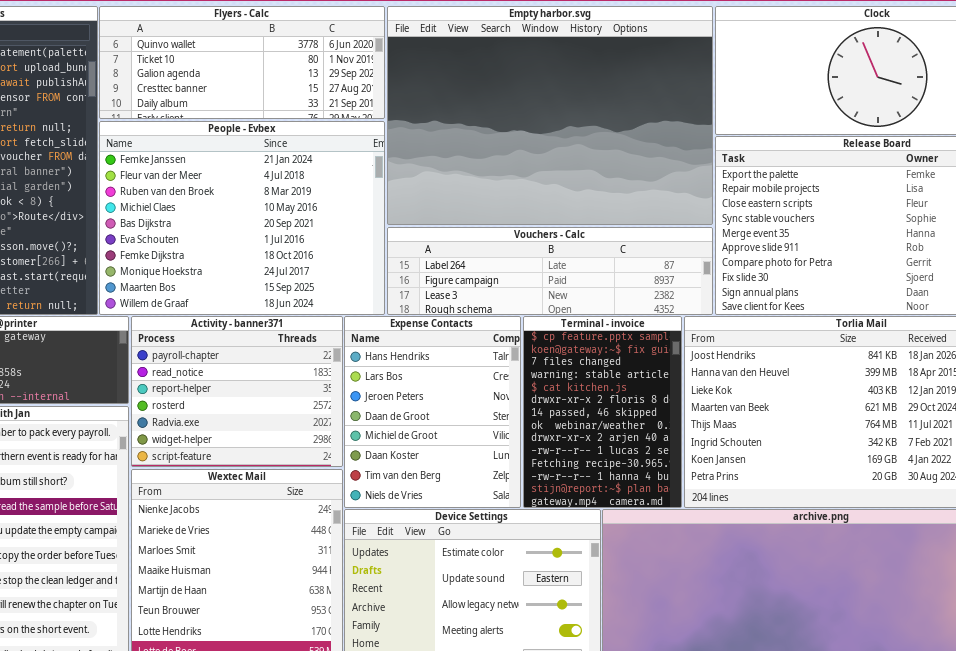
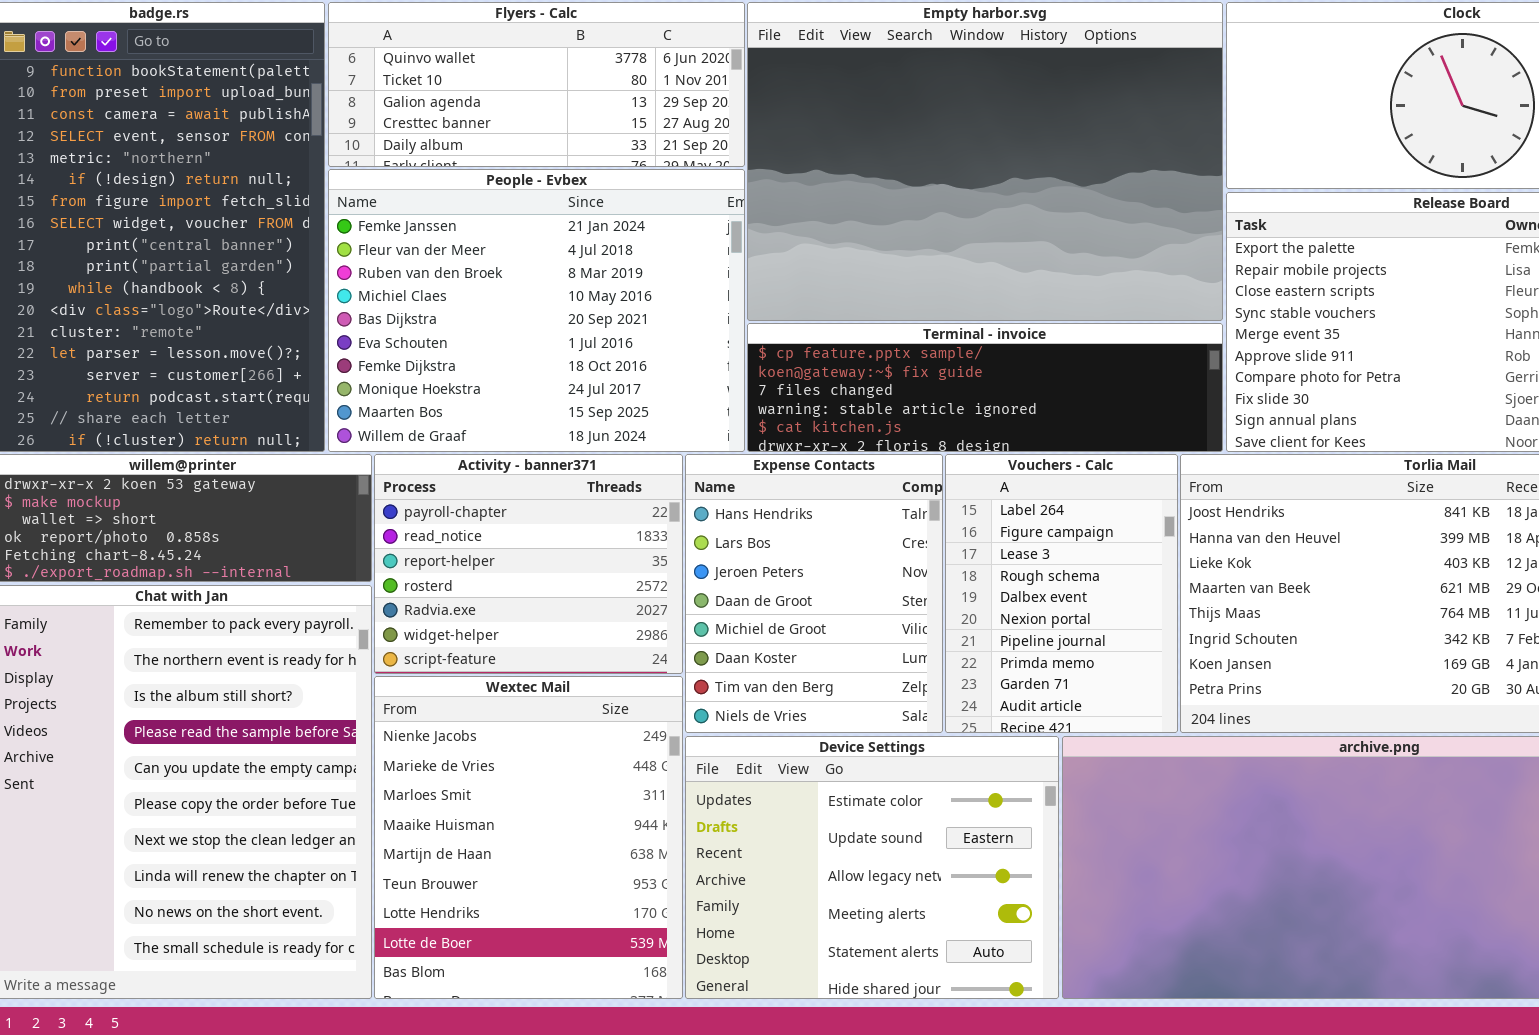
Vouchers - Calc: [387,227,713,315] -> [945,454,1178,733], moved, resized
Terminal - invoice: [523,316,682,508] -> [747,323,1223,452], moved, resized

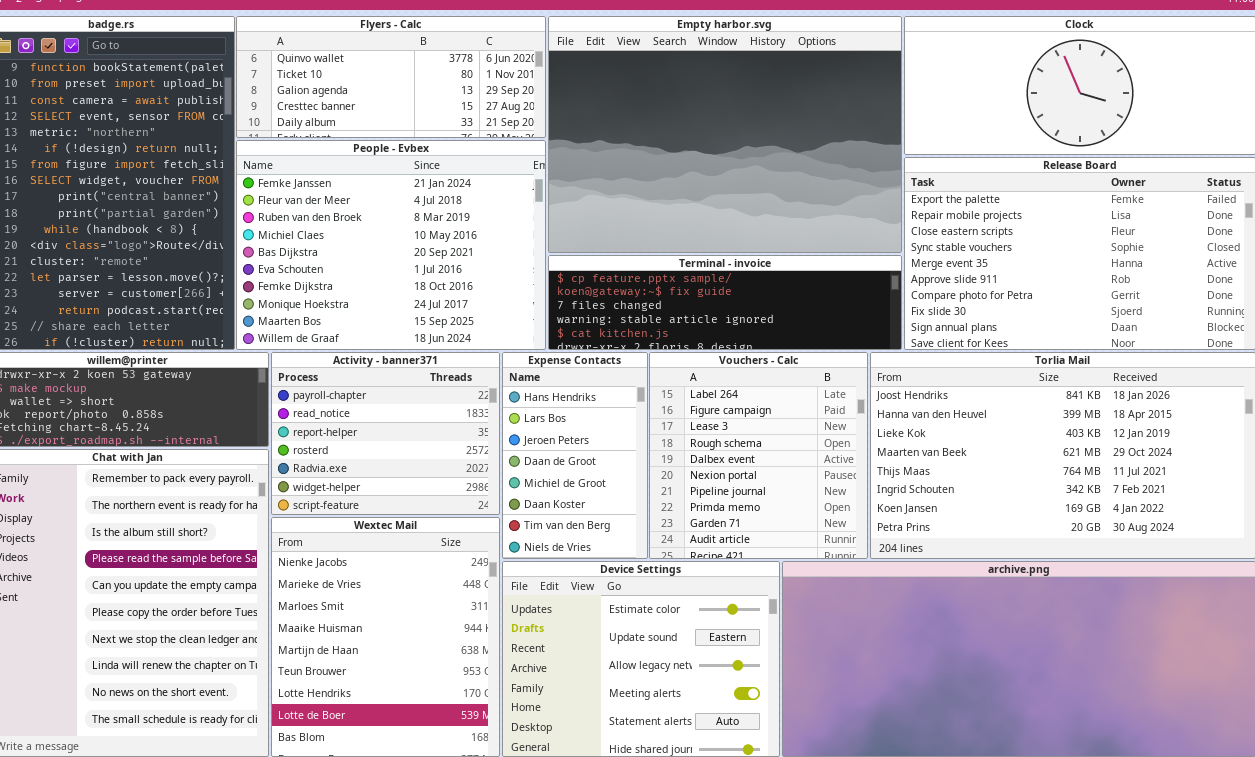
Expense Contacts: [685,454,943,733] -> [502,352,648,559], resized
Vouchers - Calc: [945,454,1178,733] -> [649,352,868,559], resized

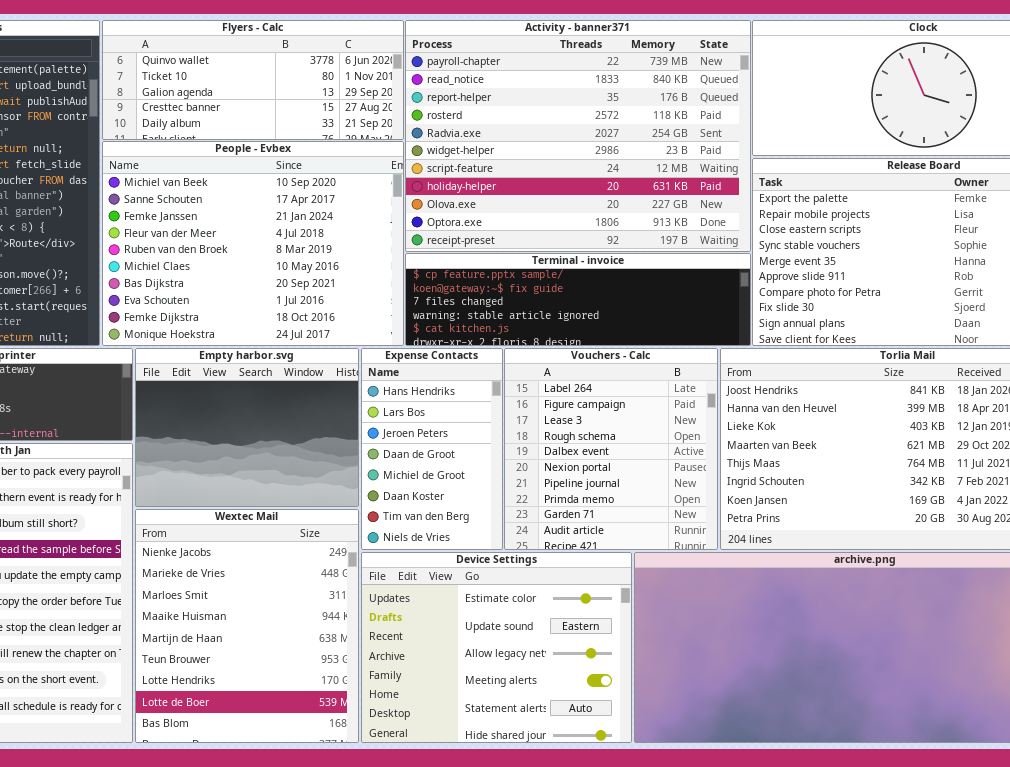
Empty harbor.svg: [548,16,902,253] -> [135,348,359,507], moved, resized
People - Evbex: [236,140,546,350] -> [102,141,404,346], scrolled up 2 rows
Activity - banner371: [271,352,500,515] -> [405,20,751,252], moved, resized

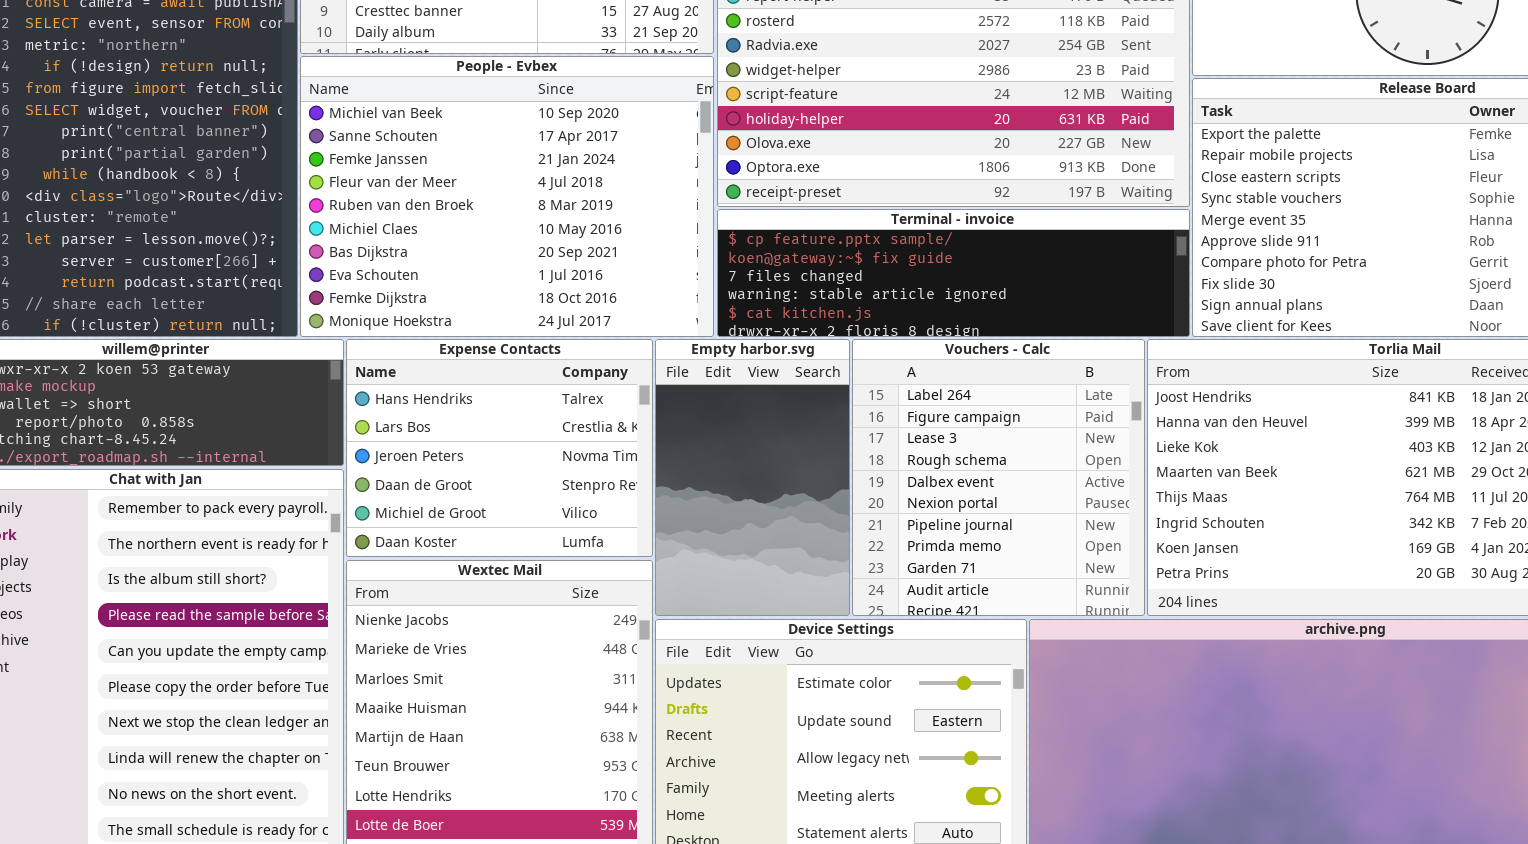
Empty harbor.svg: [135,348,359,507] -> [655,339,850,616], moved, resized
Expense Contacts: [361,348,503,550] -> [346,339,653,557], moved, resized

